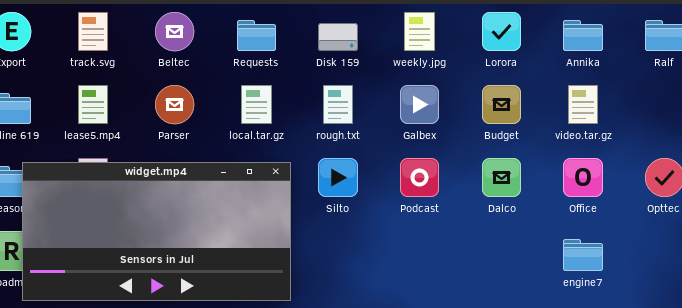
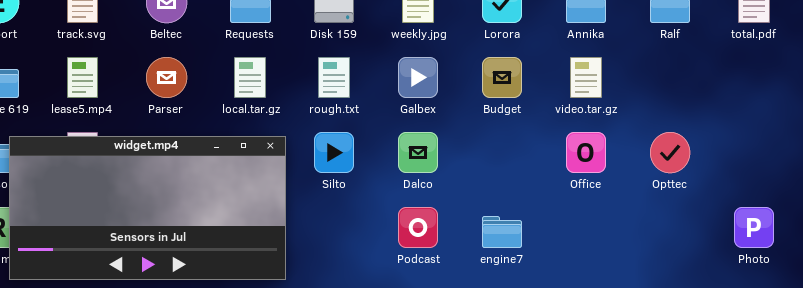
Podcast: [400,158,439,197] -> [398,207,438,248], moved
Dalco: [482,158,521,197] -> [398,132,438,173], moved
engine7: [563,239,603,271] -> [482,216,522,248], moved

